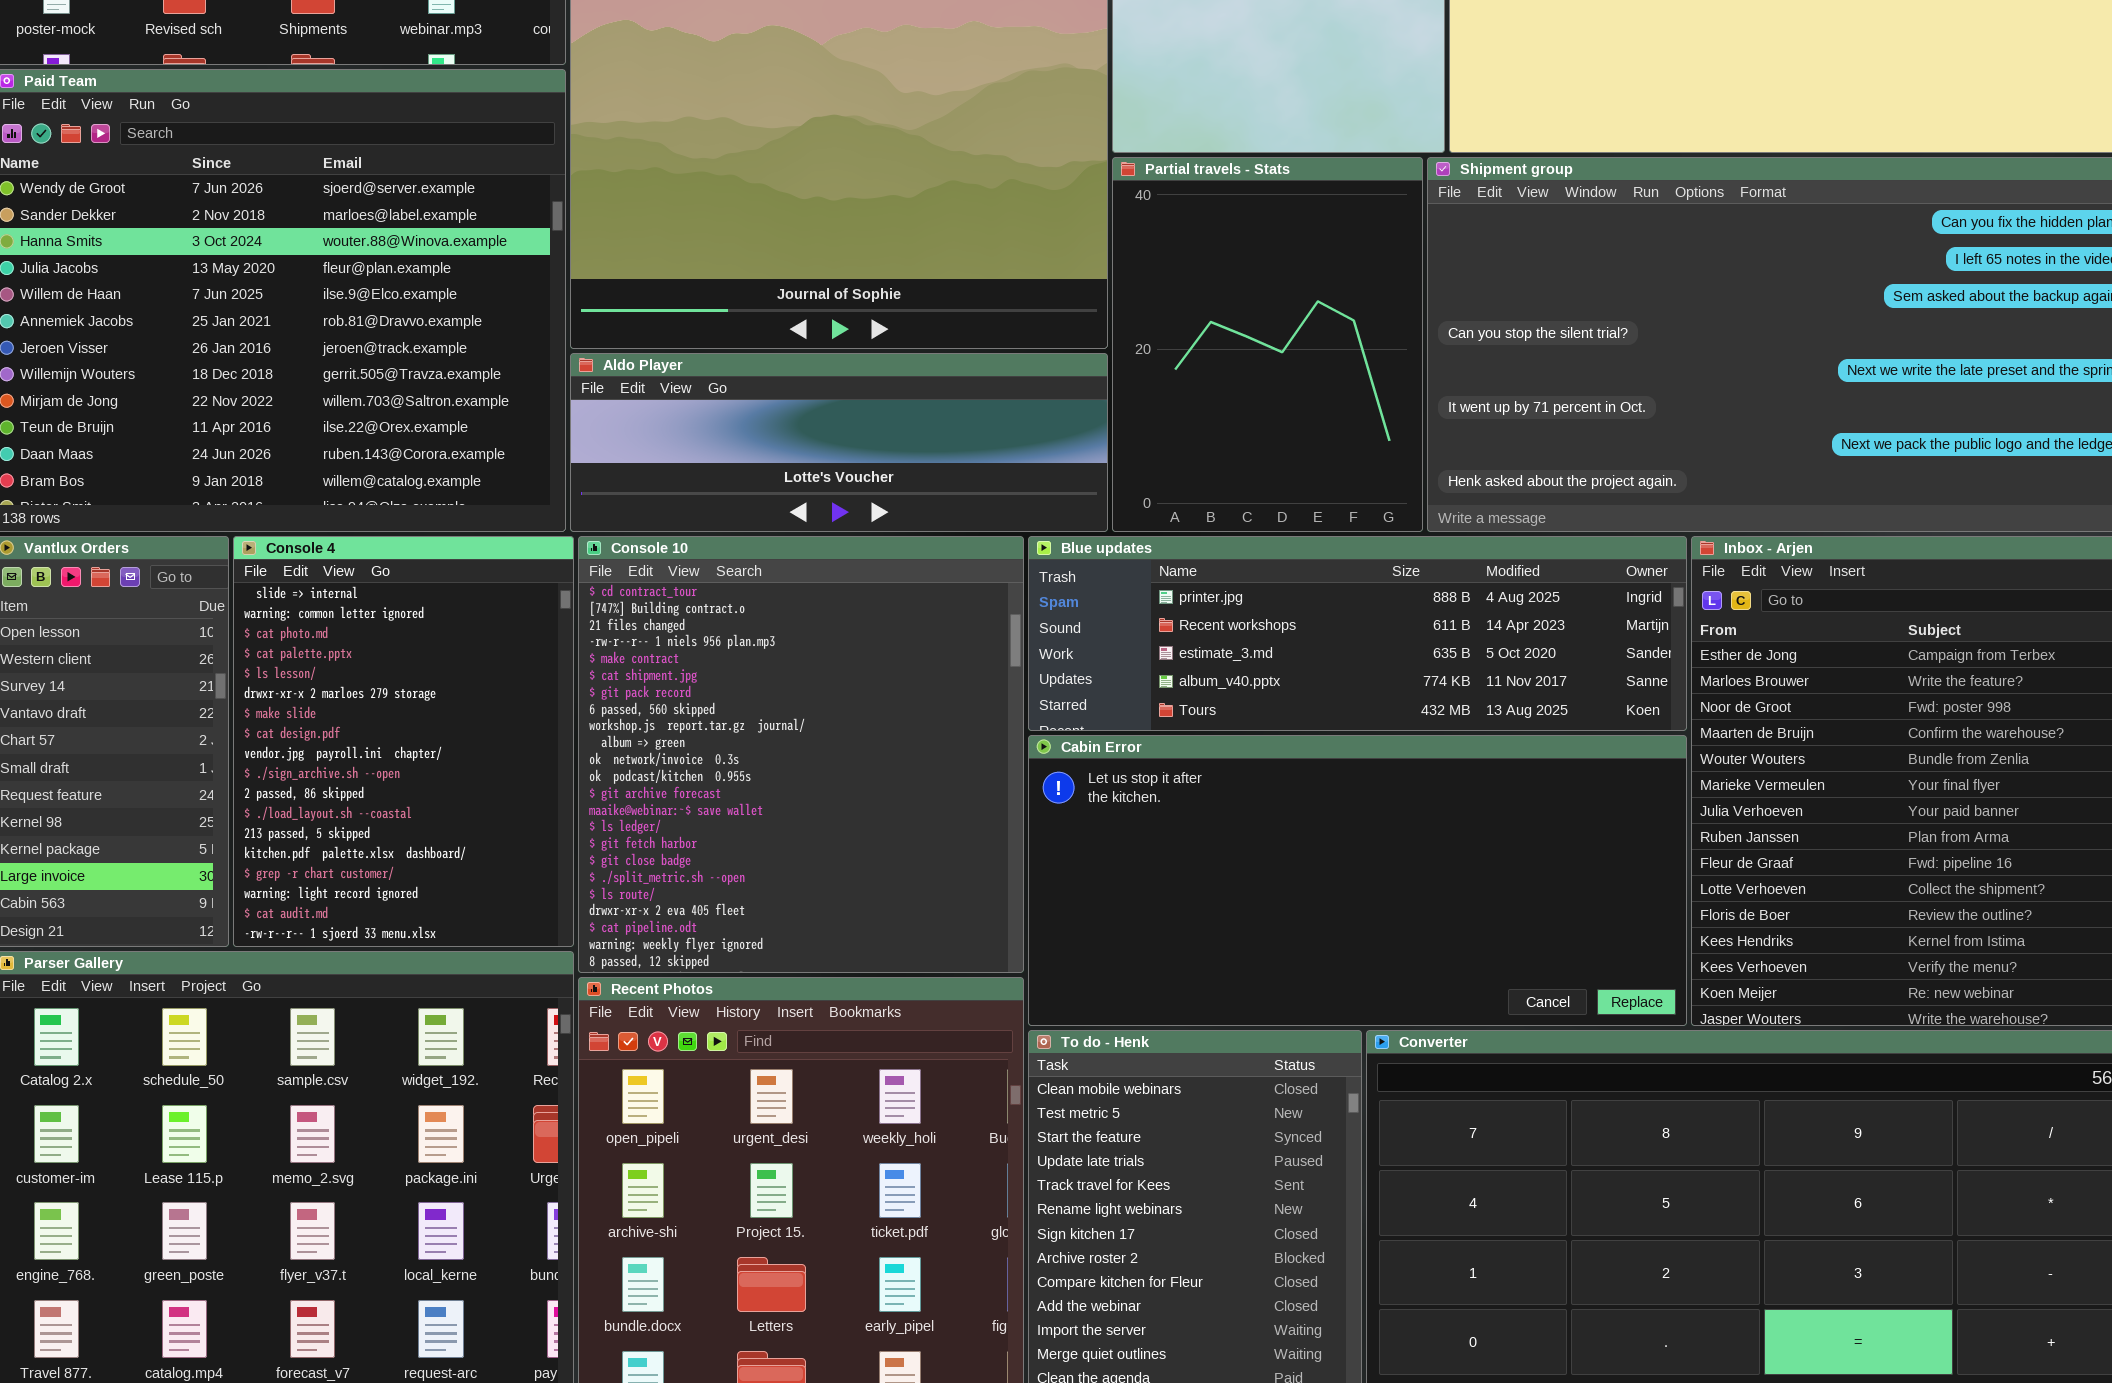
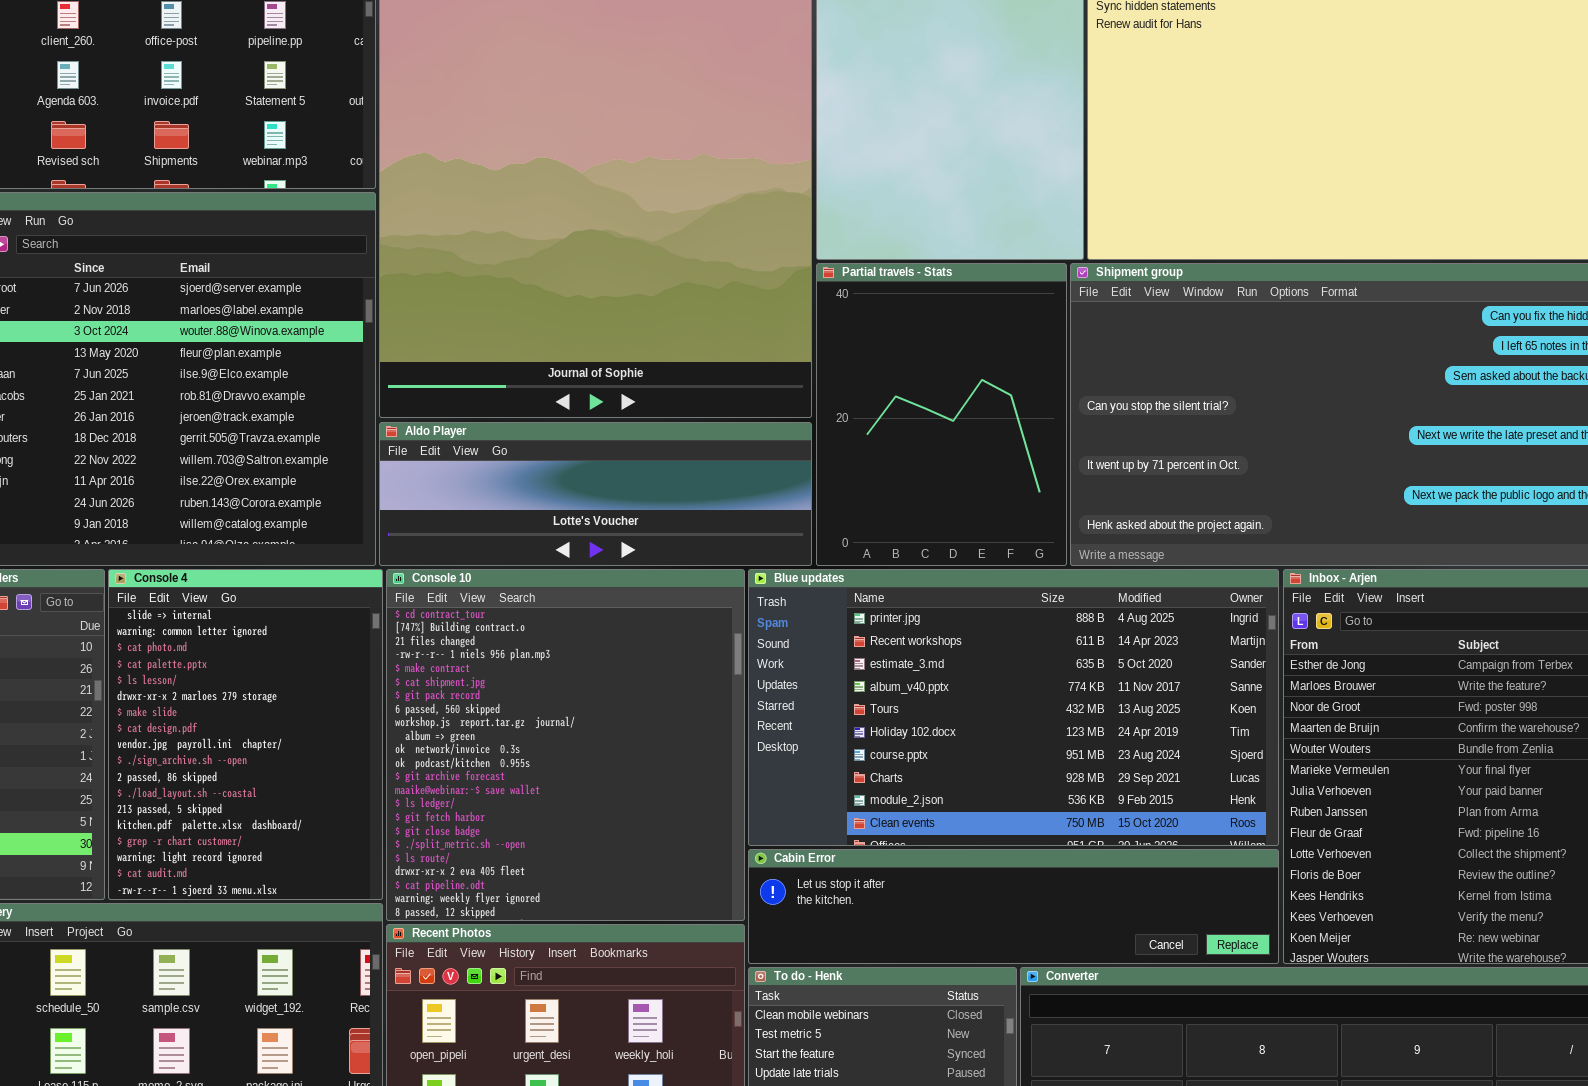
Blue updates: [1028,536,1687,731] -> [748,569,1279,846], resized
Cabin Error: [1028,735,1687,1026] -> [748,849,1279,964], resized

